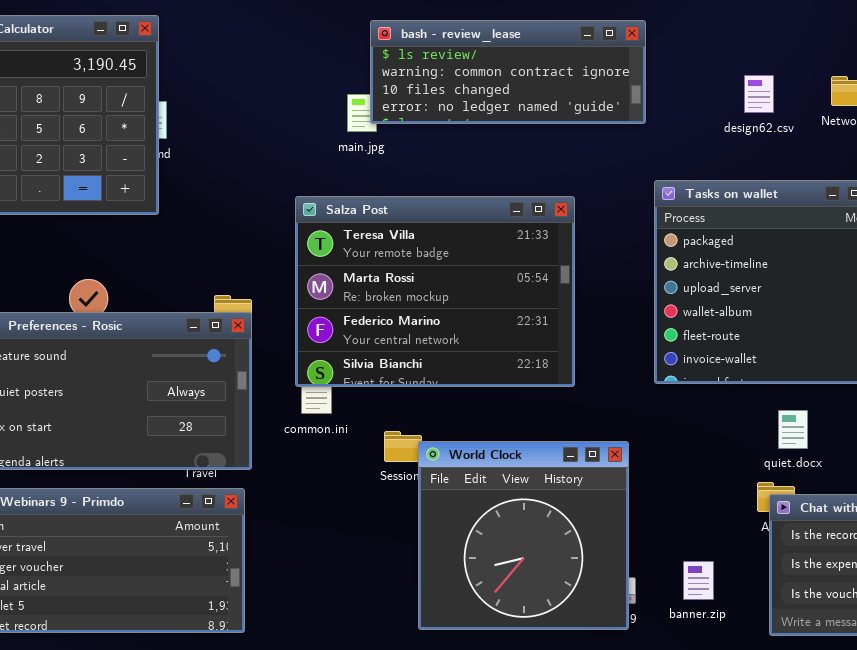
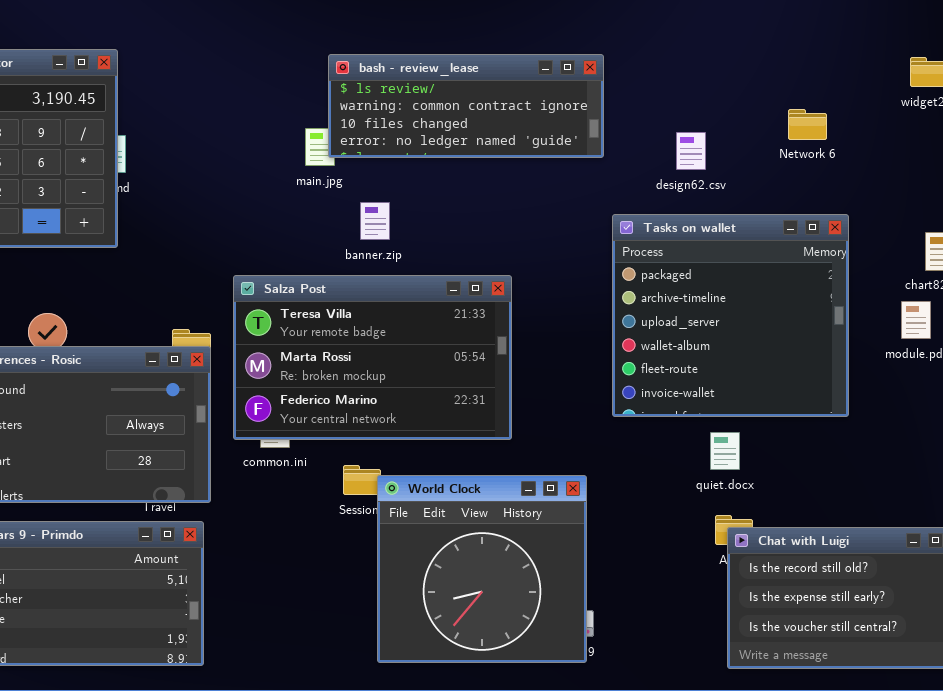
design62.csv: [744,75,774,113] -> [676,132,706,170], moved
Salza Post: [295,196,575,387] -> [233,275,512,440], moved, resized
quiet.docx: [778,410,808,449] -> [710,432,740,470], moved
banner.zip: [683,561,714,600] -> [360,202,390,240], moved

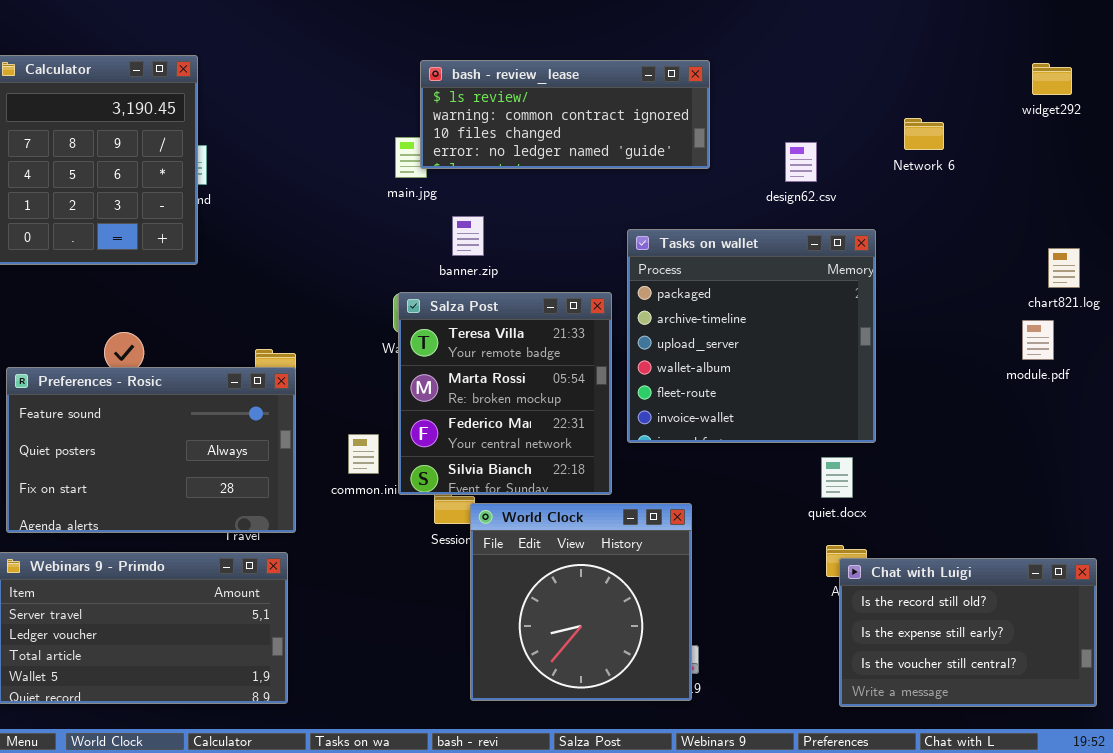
Tasks on wallet: [612,214,849,417] -> [627,229,876,443], moved
Salza Post: [233,275,512,440] -> [398,292,612,495], resized

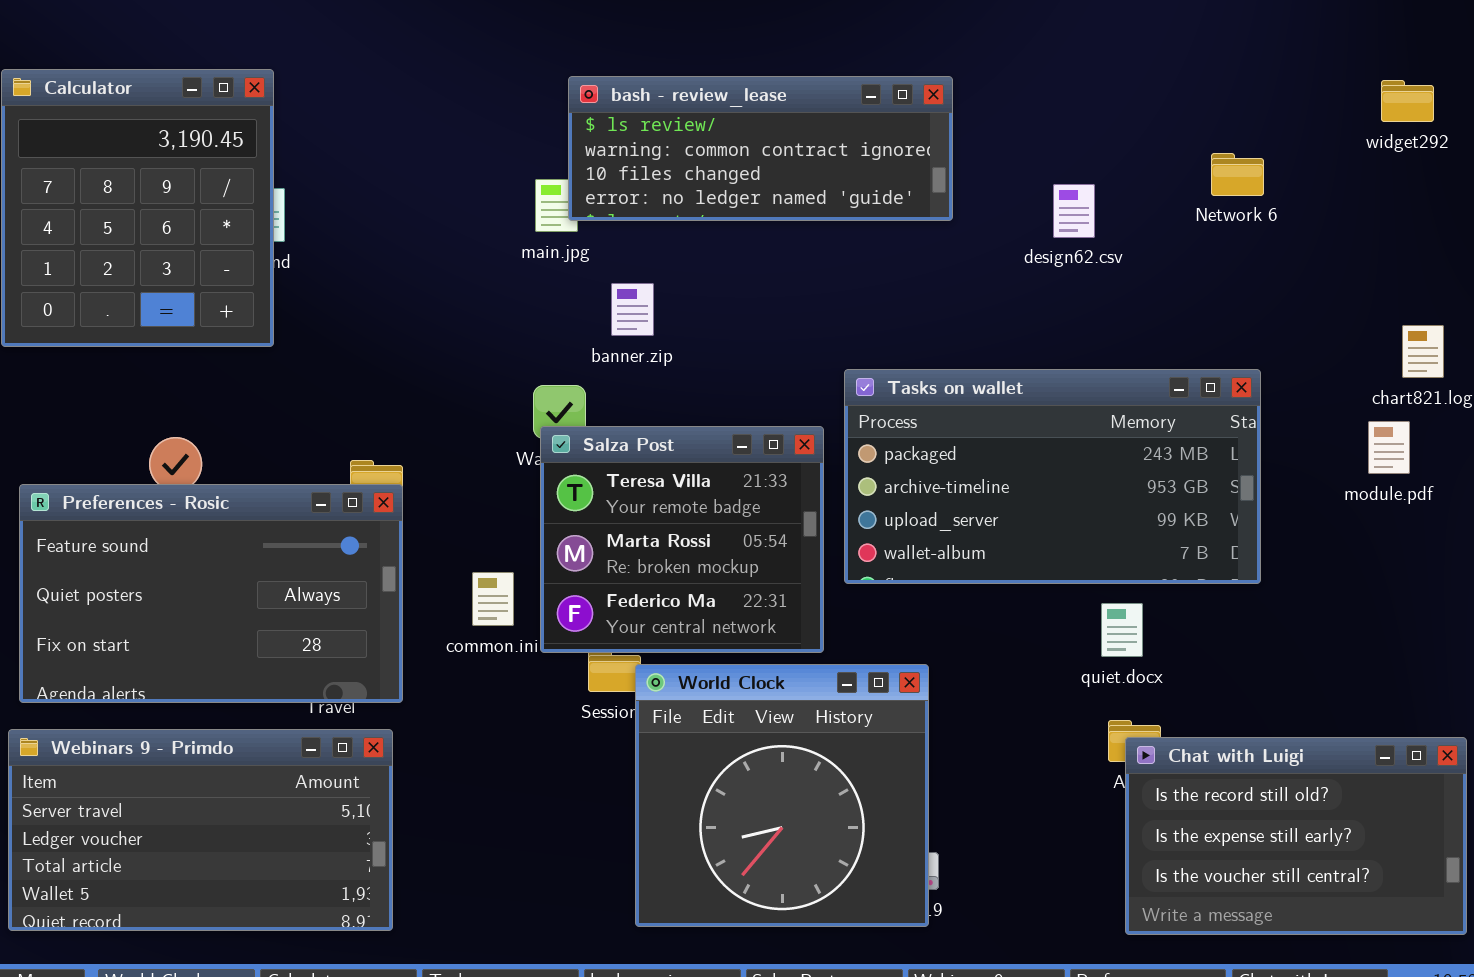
Tasks on wallet: [627,229,876,443] -> [844,369,1261,584], resized
Salza Post: [398,292,612,495] -> [540,426,824,653], resized

